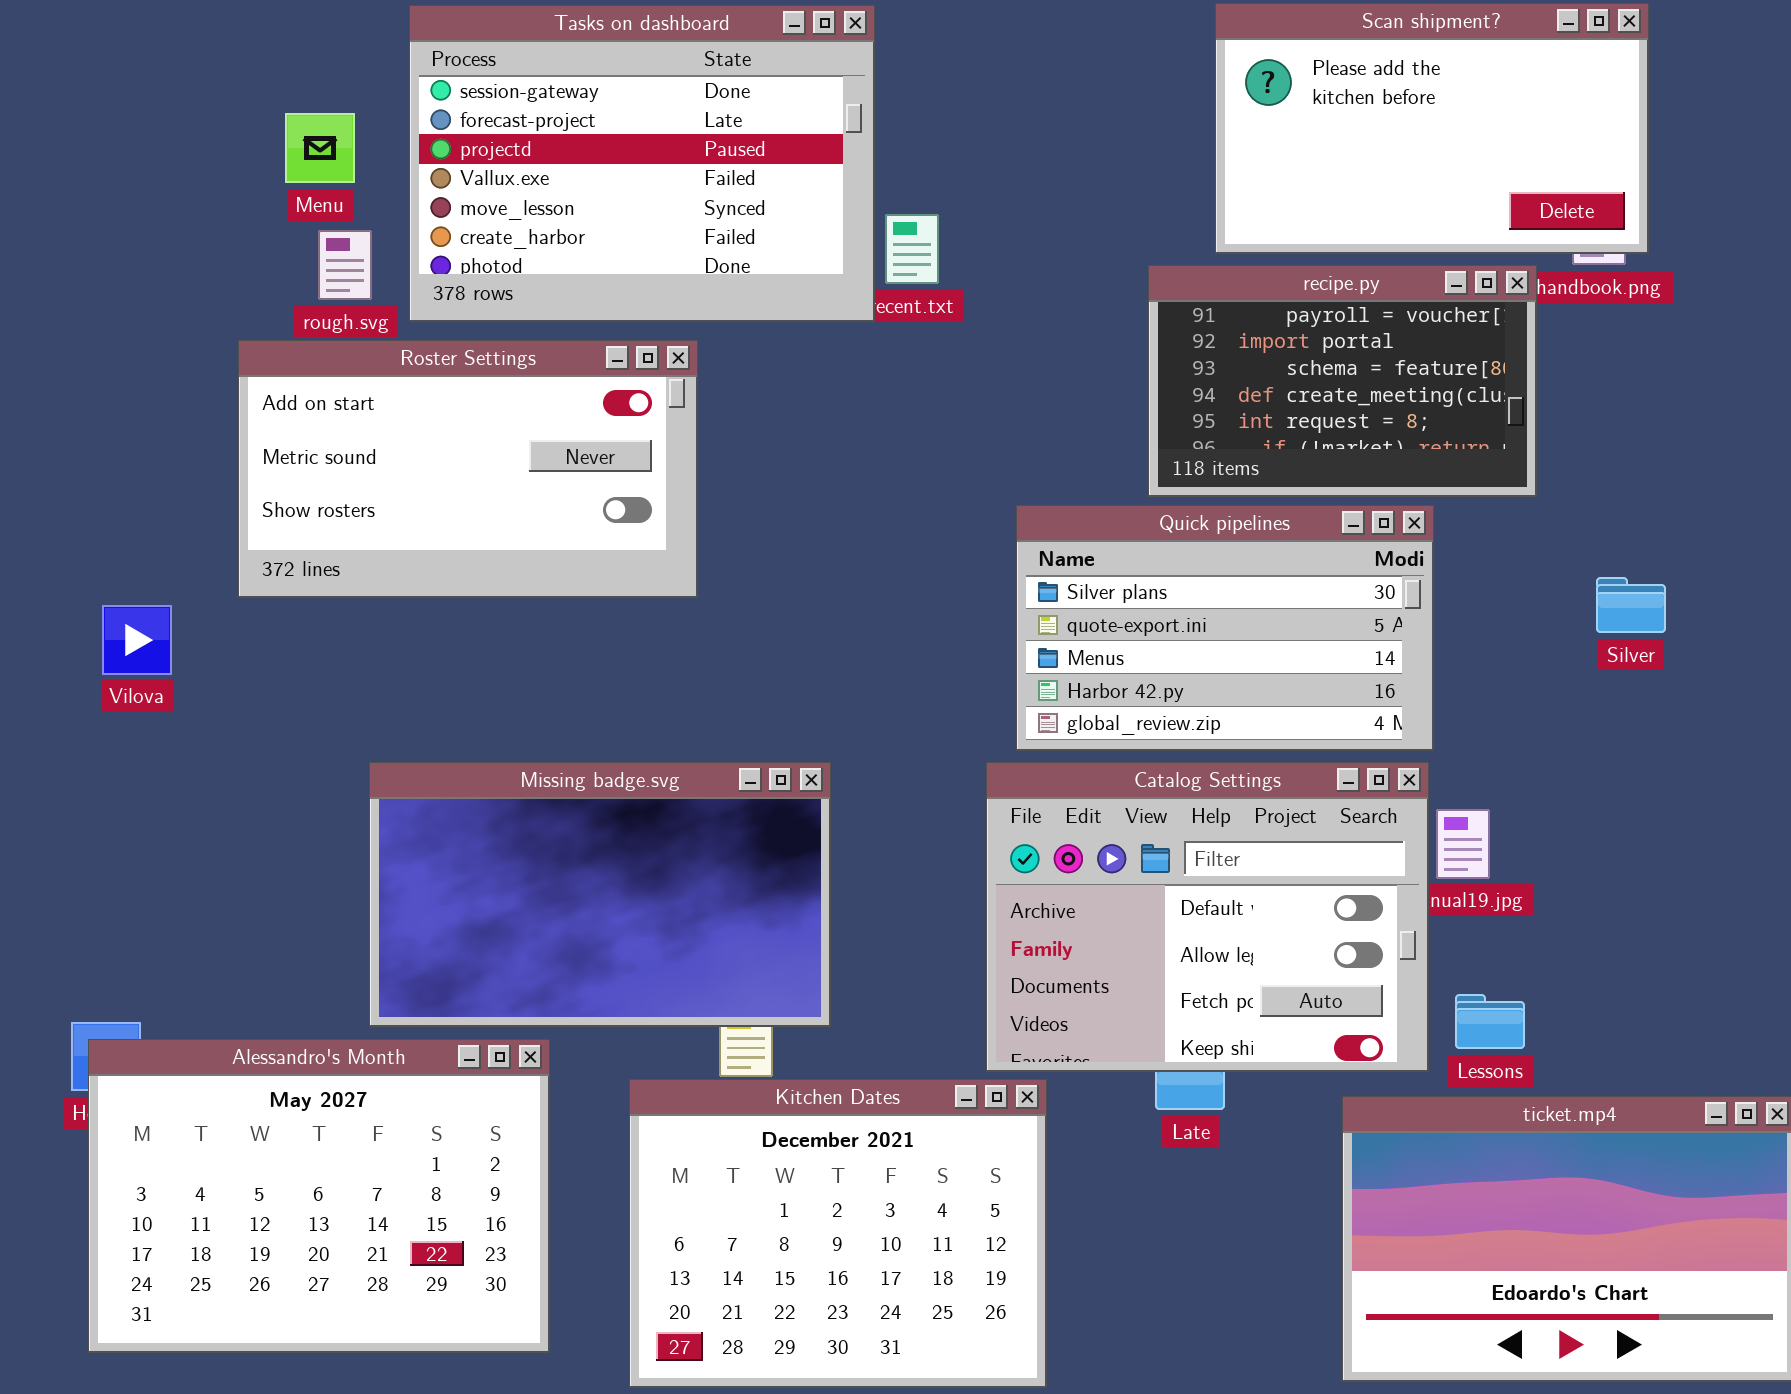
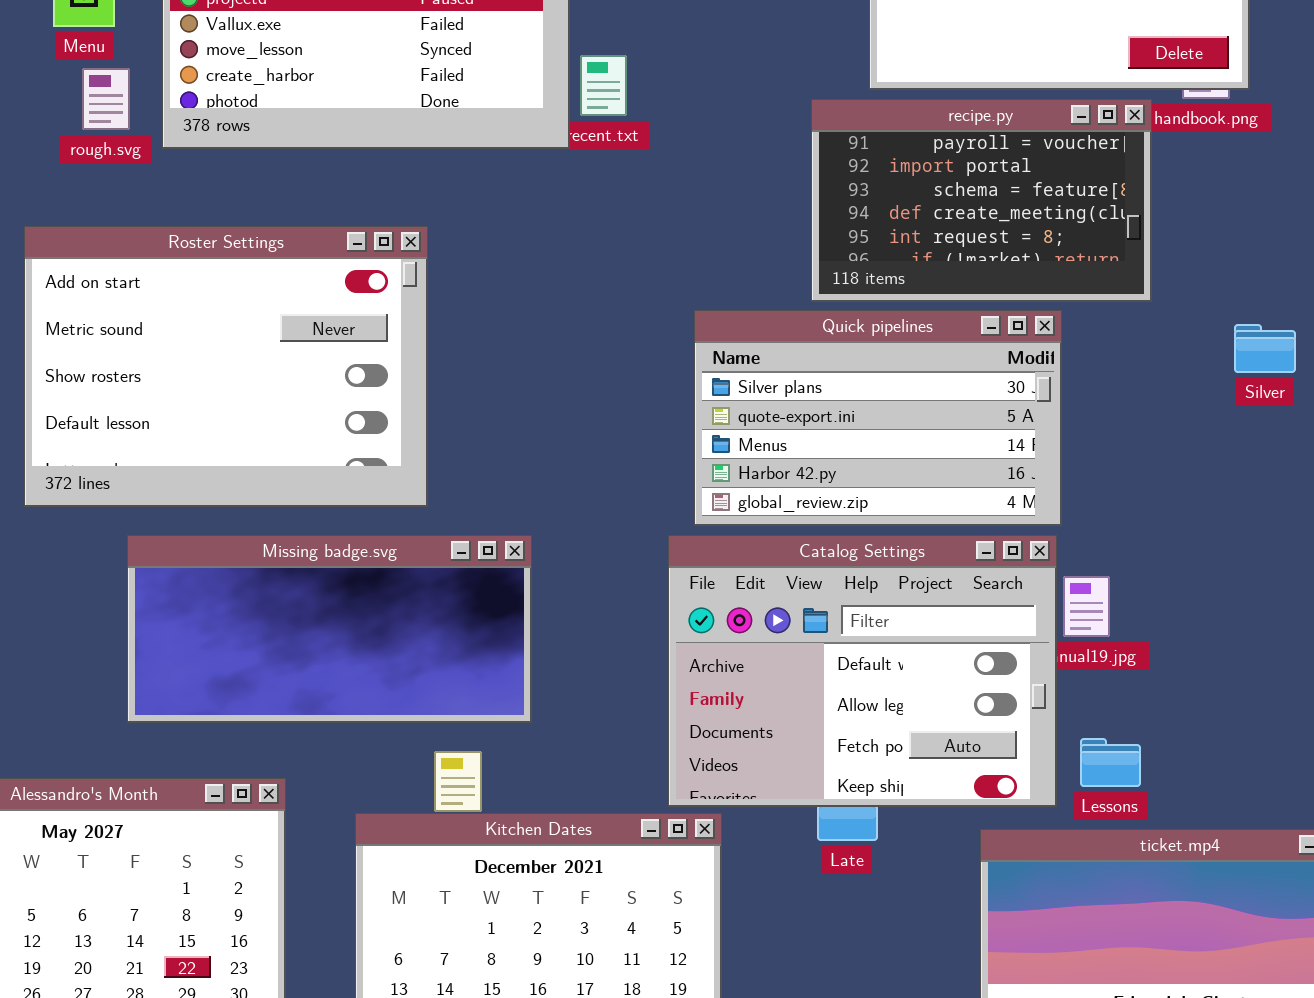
Roster Settings: [238,340,698,598] -> [24,226,428,507], moved, resized
Silver: [1596,577,1666,633] -> [1234,324,1296,373], moved
Missing badge.svg: [369,762,831,1027] -> [127,535,532,723], resized

